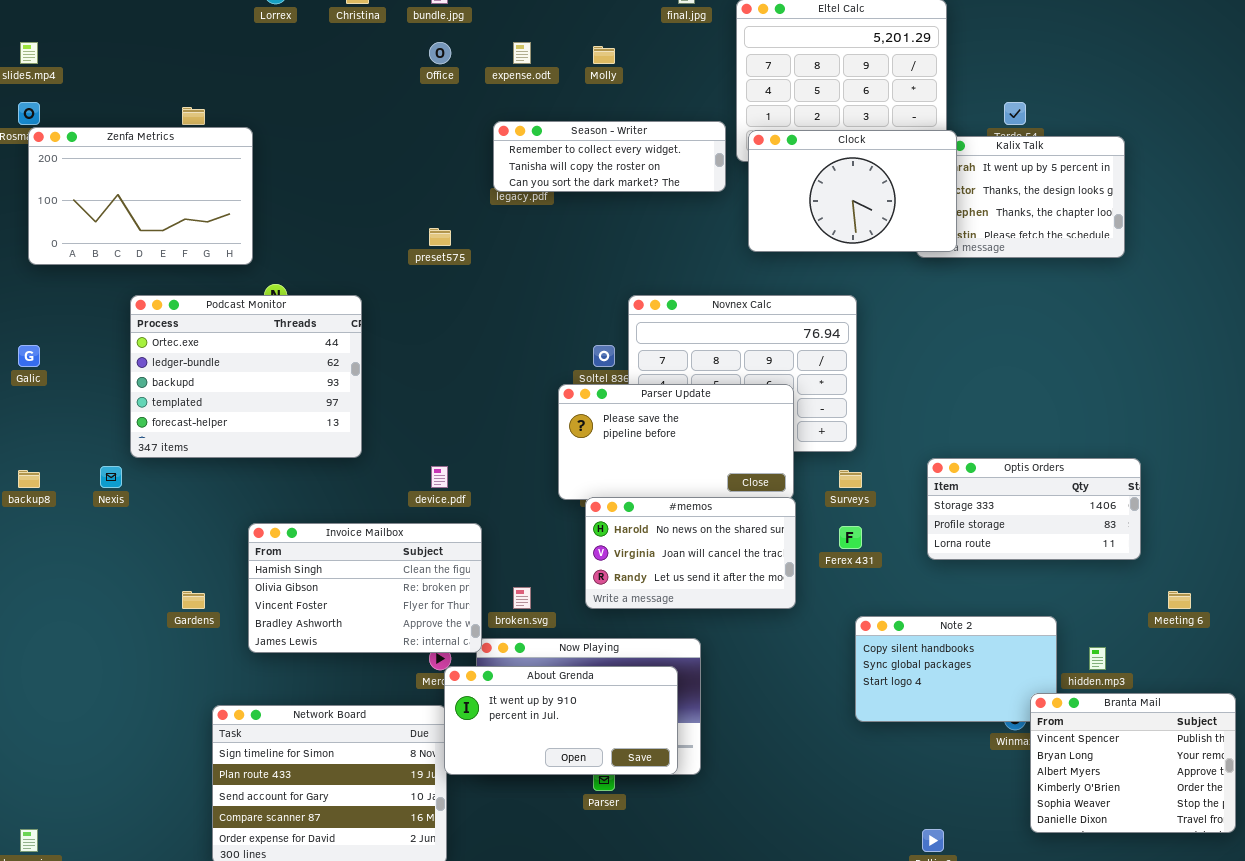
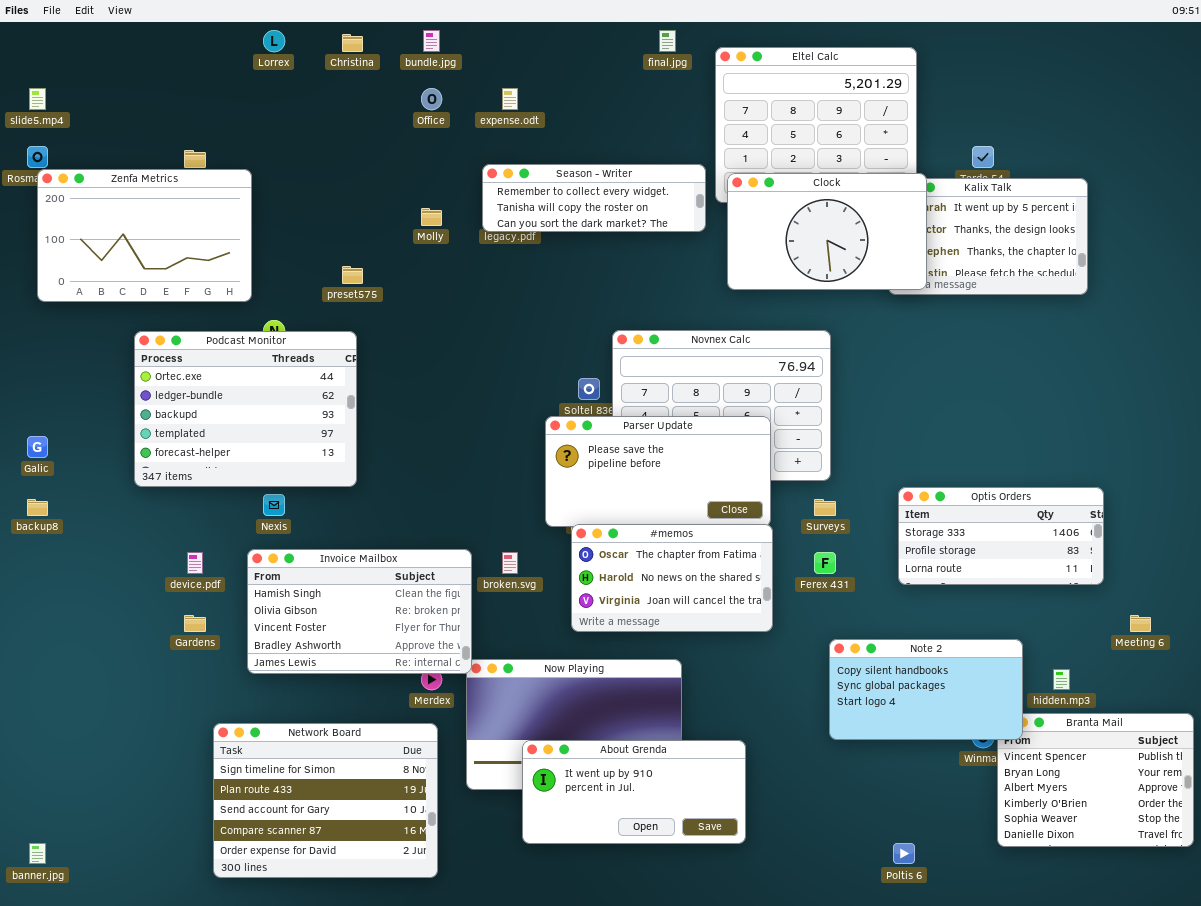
Molly: [593,46,615,64] -> [421,208,442,226], moved
preset575: [429,228,451,246] -> [342,266,363,284], moved
Galic: [18,345,40,367] -> [27,436,48,458], moved
Nexis: [100,466,122,488] -> [263,494,285,516], moved
device.pdf: [431,466,448,488] -> [187,552,203,574], moved
#memos: [585,497,796,609] -> [571,524,773,632], scrolled up 1 row
broken.svg: [513,587,531,609] -> [502,552,518,574], moved
Note 2: [855,616,1057,722] -> [829,639,1023,740], raised
About Grenda: [444,666,678,775] -> [522,740,746,844], moved

